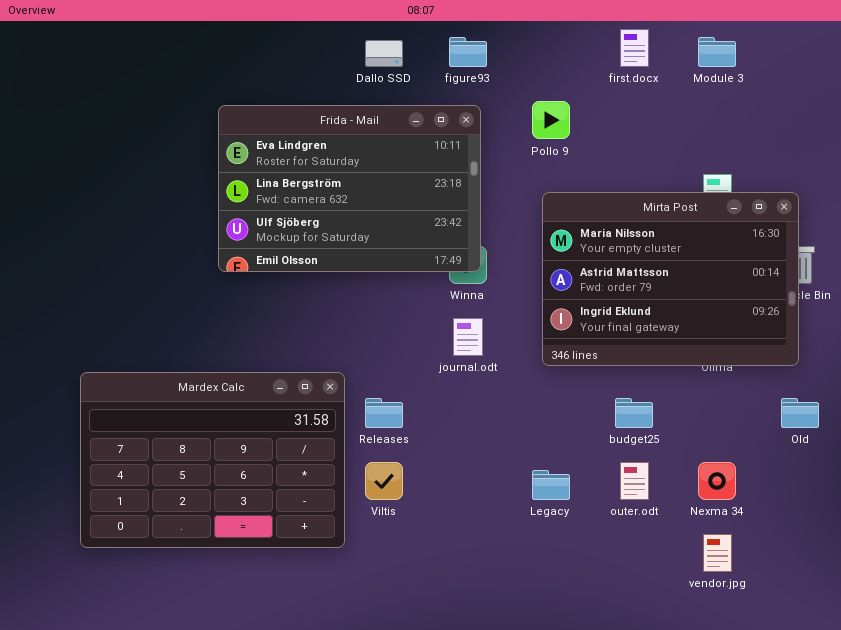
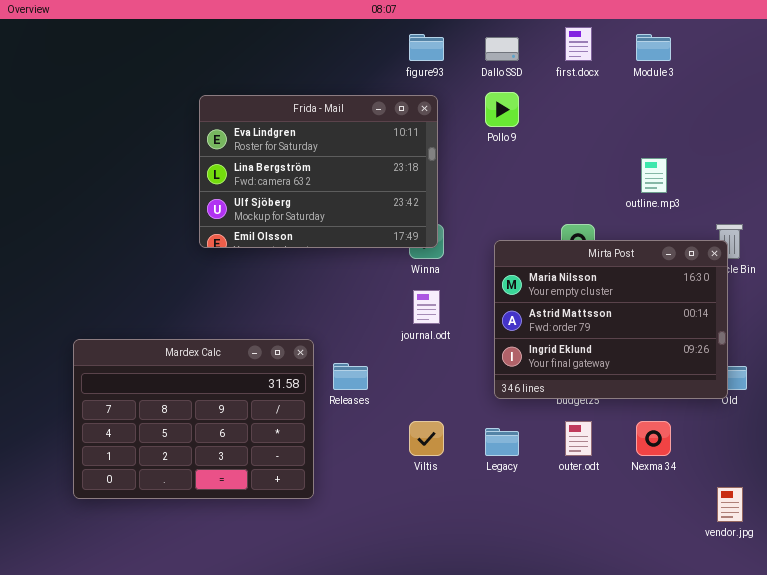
Dallo SSD: [365,40,403,67] -> [485,37,519,61], moved
Mirta Post: [542,192,799,366] -> [494,240,728,399], moved
Viltis: [365,462,403,500] -> [409,421,444,456], moved
vendor.jpg: [703,534,732,572] -> [717,487,743,522], moved

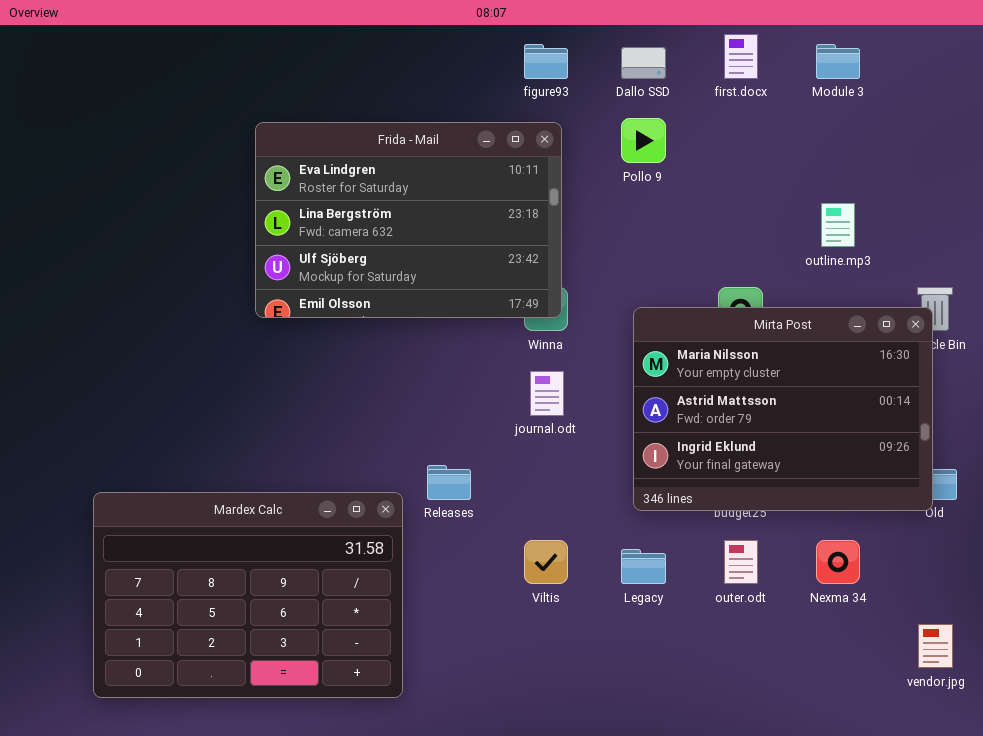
Mardex Calc: [73,339,314,499] -> [93,492,403,698], moved

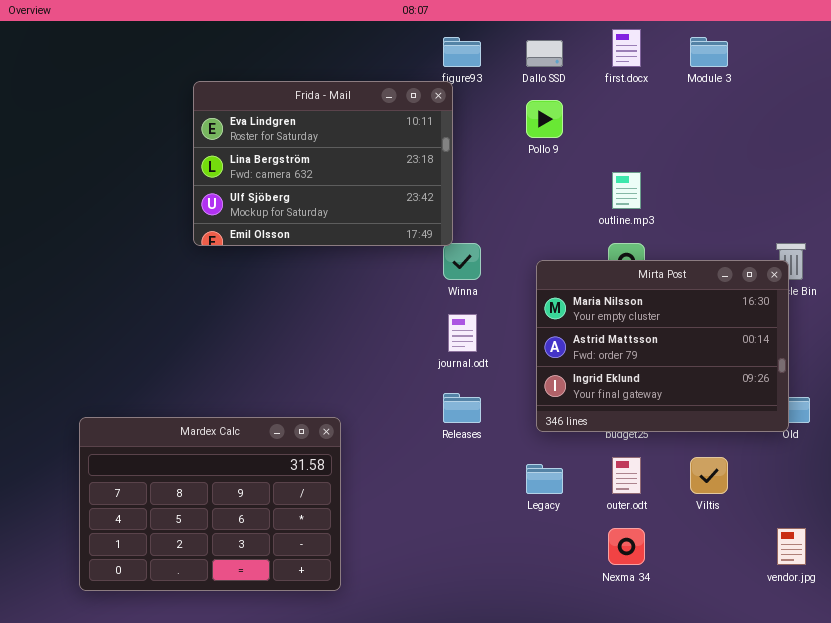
Frida - Mail: [255,122,562,318] -> [193,81,453,246], moved
outline.mp3: [821,203,855,247] -> [612,172,641,209], moved
Releases: [427,465,471,500] -> [443,393,481,423], moved
Viltis: [524,540,568,584] -> [690,457,728,494], moved
Nexma 34: [816,540,860,584] -> [608,528,645,565], moved

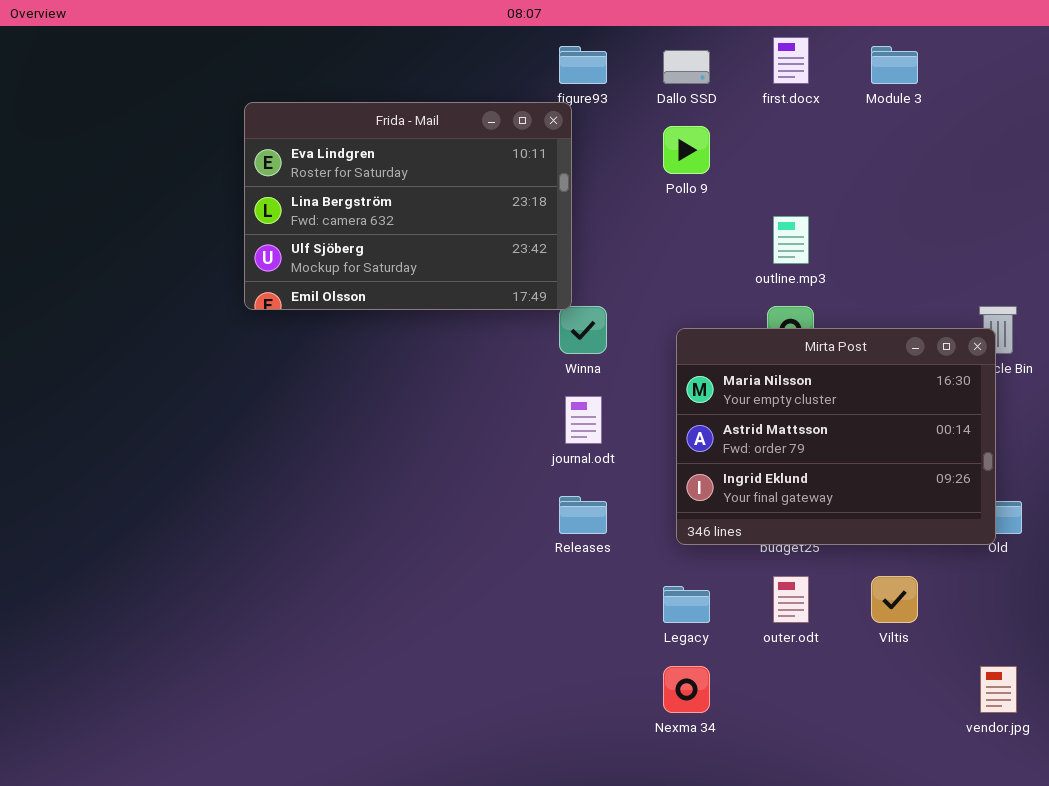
Mardex Calc: [79,417,341,591] -> none, closed
Nexma 34: [608,528,645,565] -> [663,666,710,713], moved

